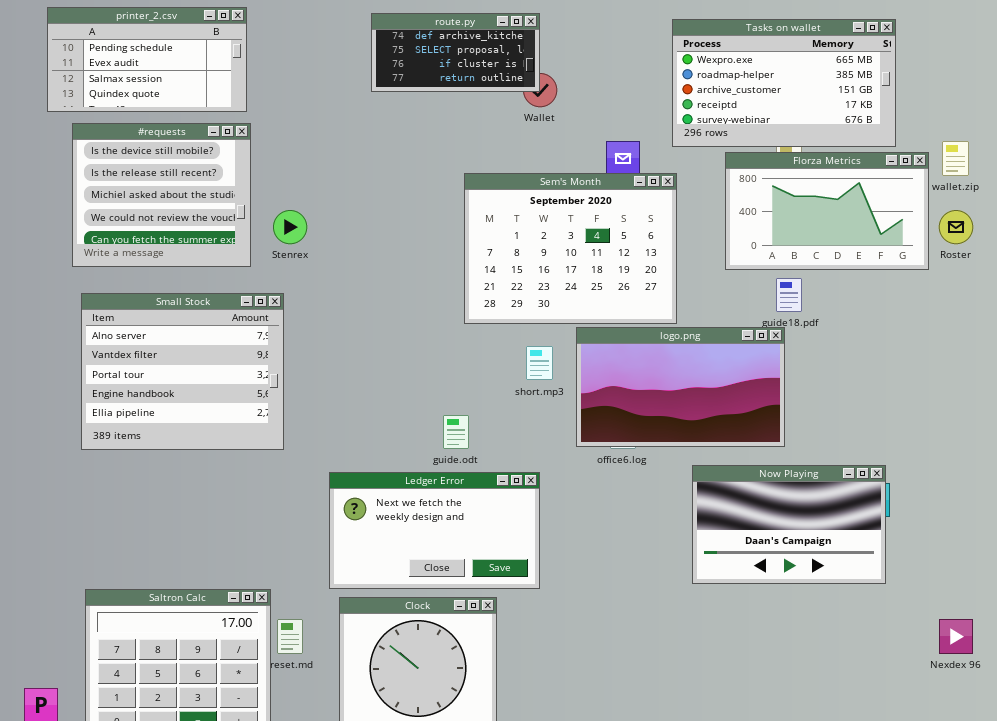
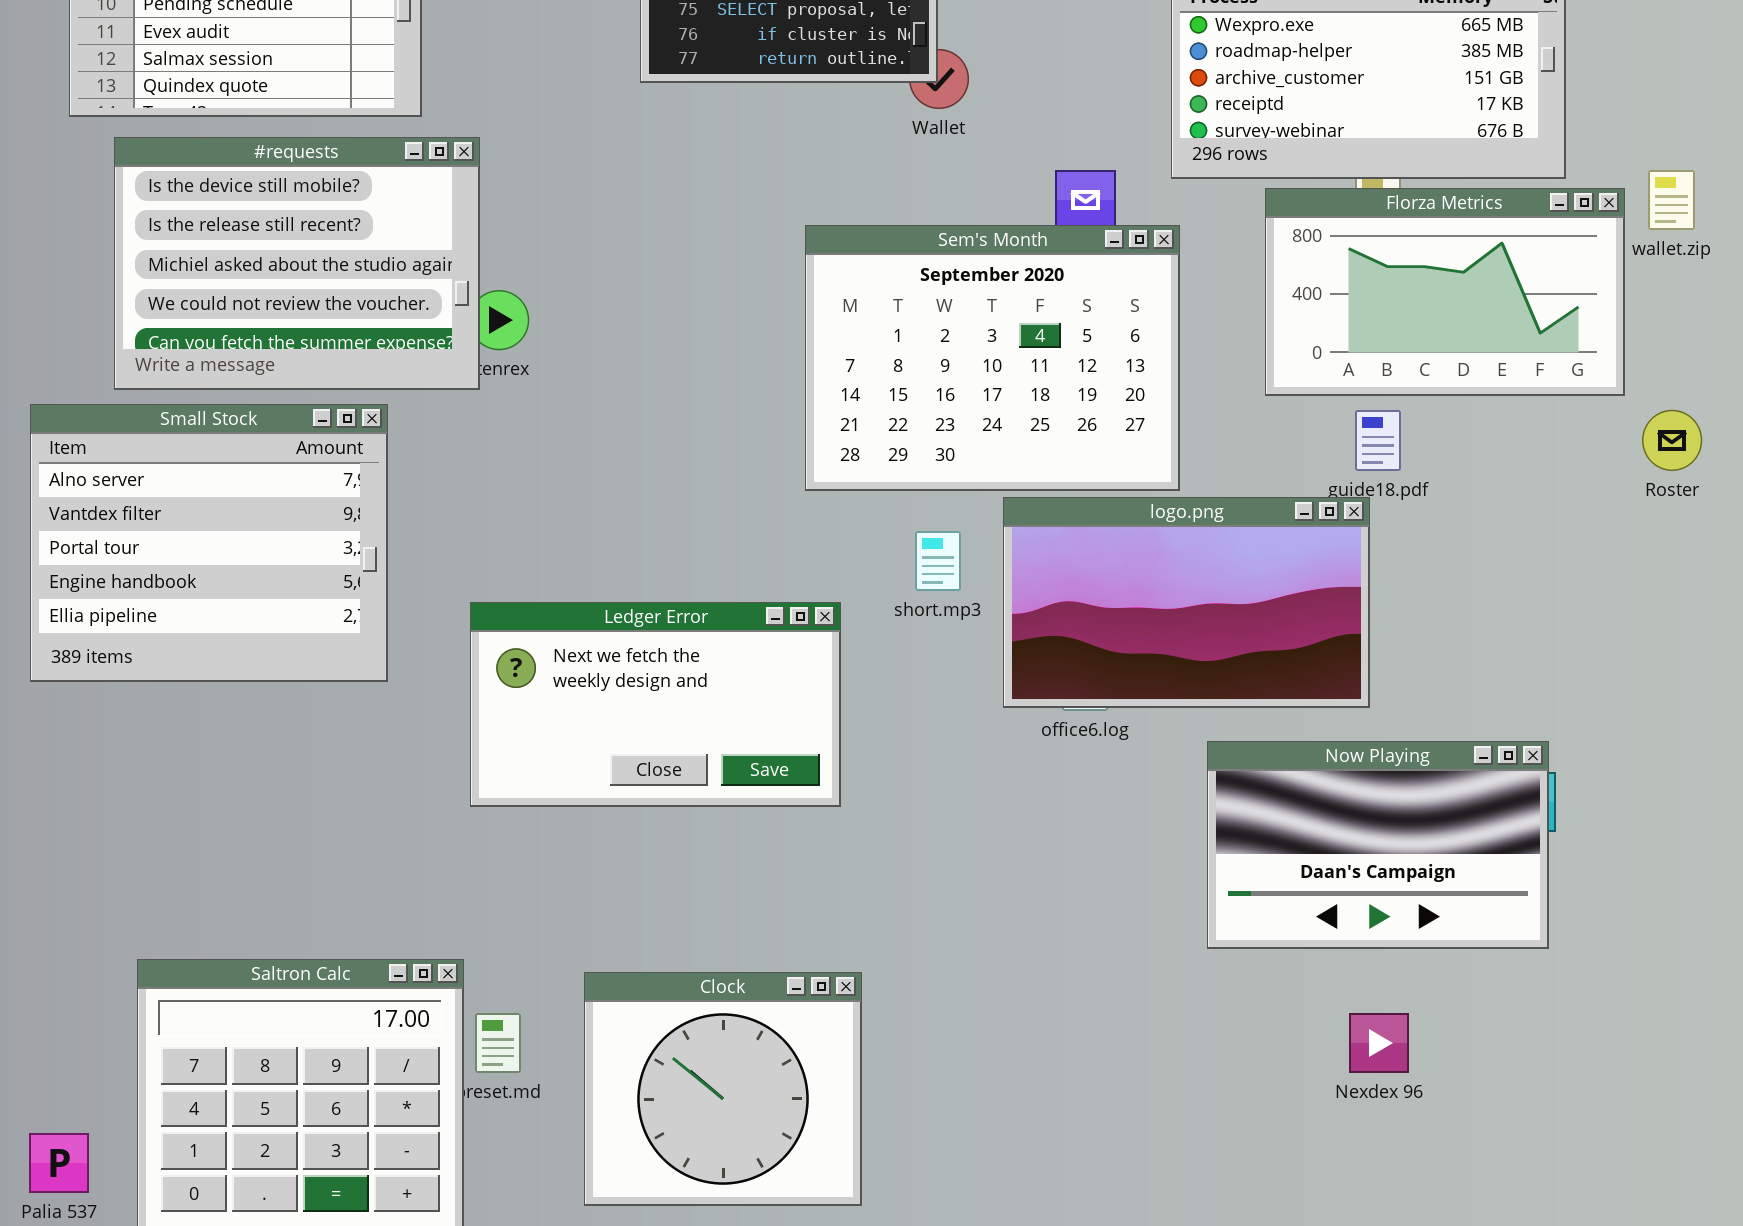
#requests: [72,123,251,267] -> [114,137,480,390], resized
Roster: [939,210,973,244] -> [1642,410,1702,471], moved
Small Stock: [81,293,284,450] -> [30,404,388,682], moved
Ledger Error: [329,472,540,589] -> [470,602,841,807], moved
Nexdex 96: [939,619,973,654] -> [1349,1013,1409,1073], moved

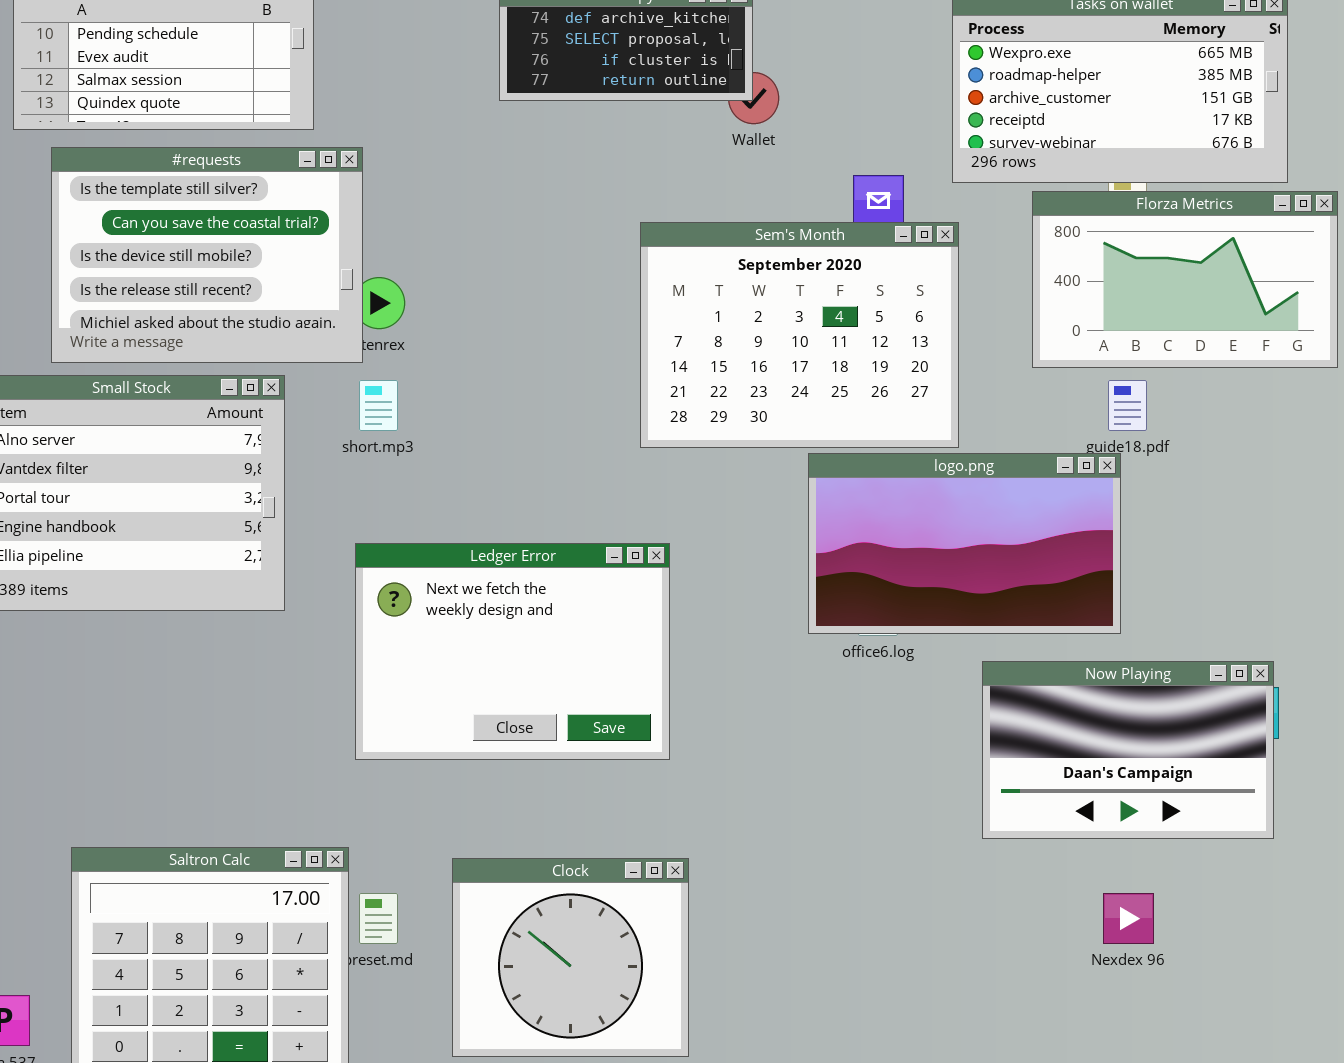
#requests: [114,137,480,390] -> [51,147,363,363], scrolled up 2 rows
short.mp3: [915,531,961,591] -> [359,380,398,431], moved
Ledger Error: [470,602,841,807] -> [355,543,670,760], resized

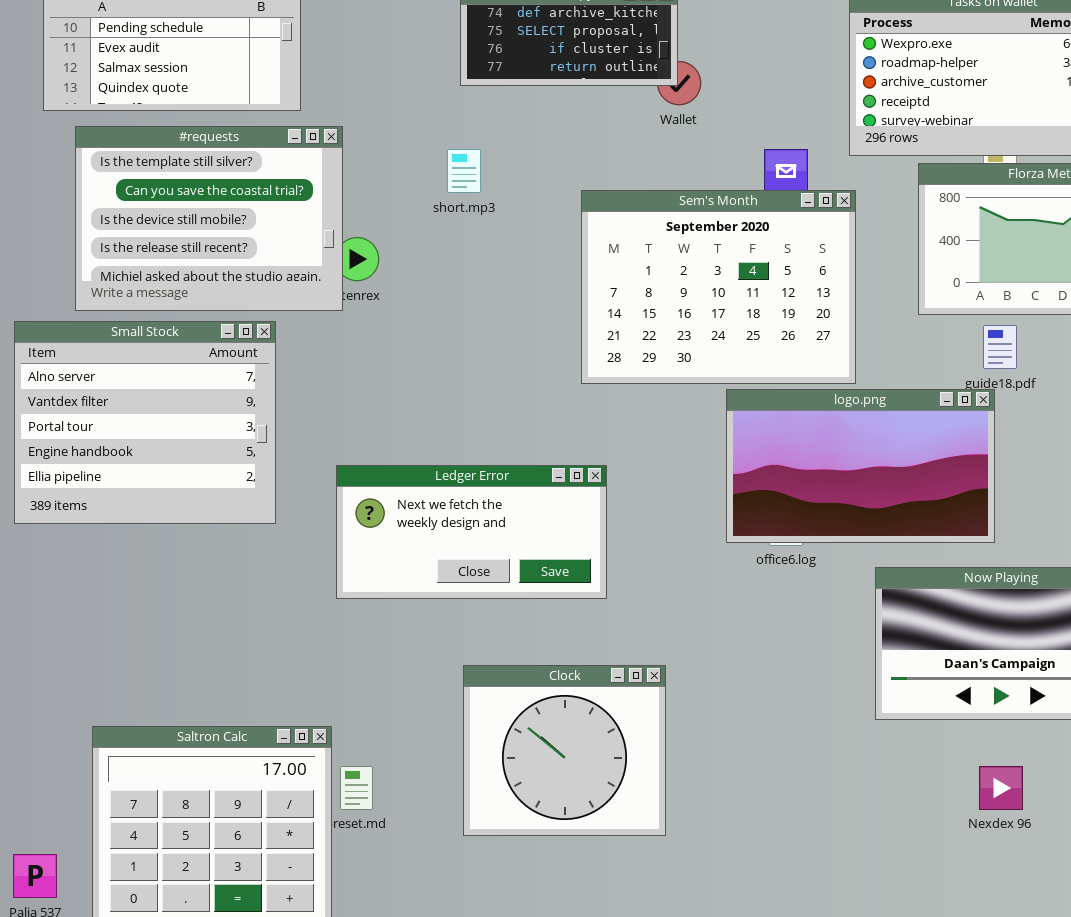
short.mp3: [359,380,398,431] -> [447,149,481,193], moved
Ledger Error: [355,543,670,760] -> [336,465,607,599], resized
Clock: [452,858,689,1057] -> [463,665,666,836], moved

